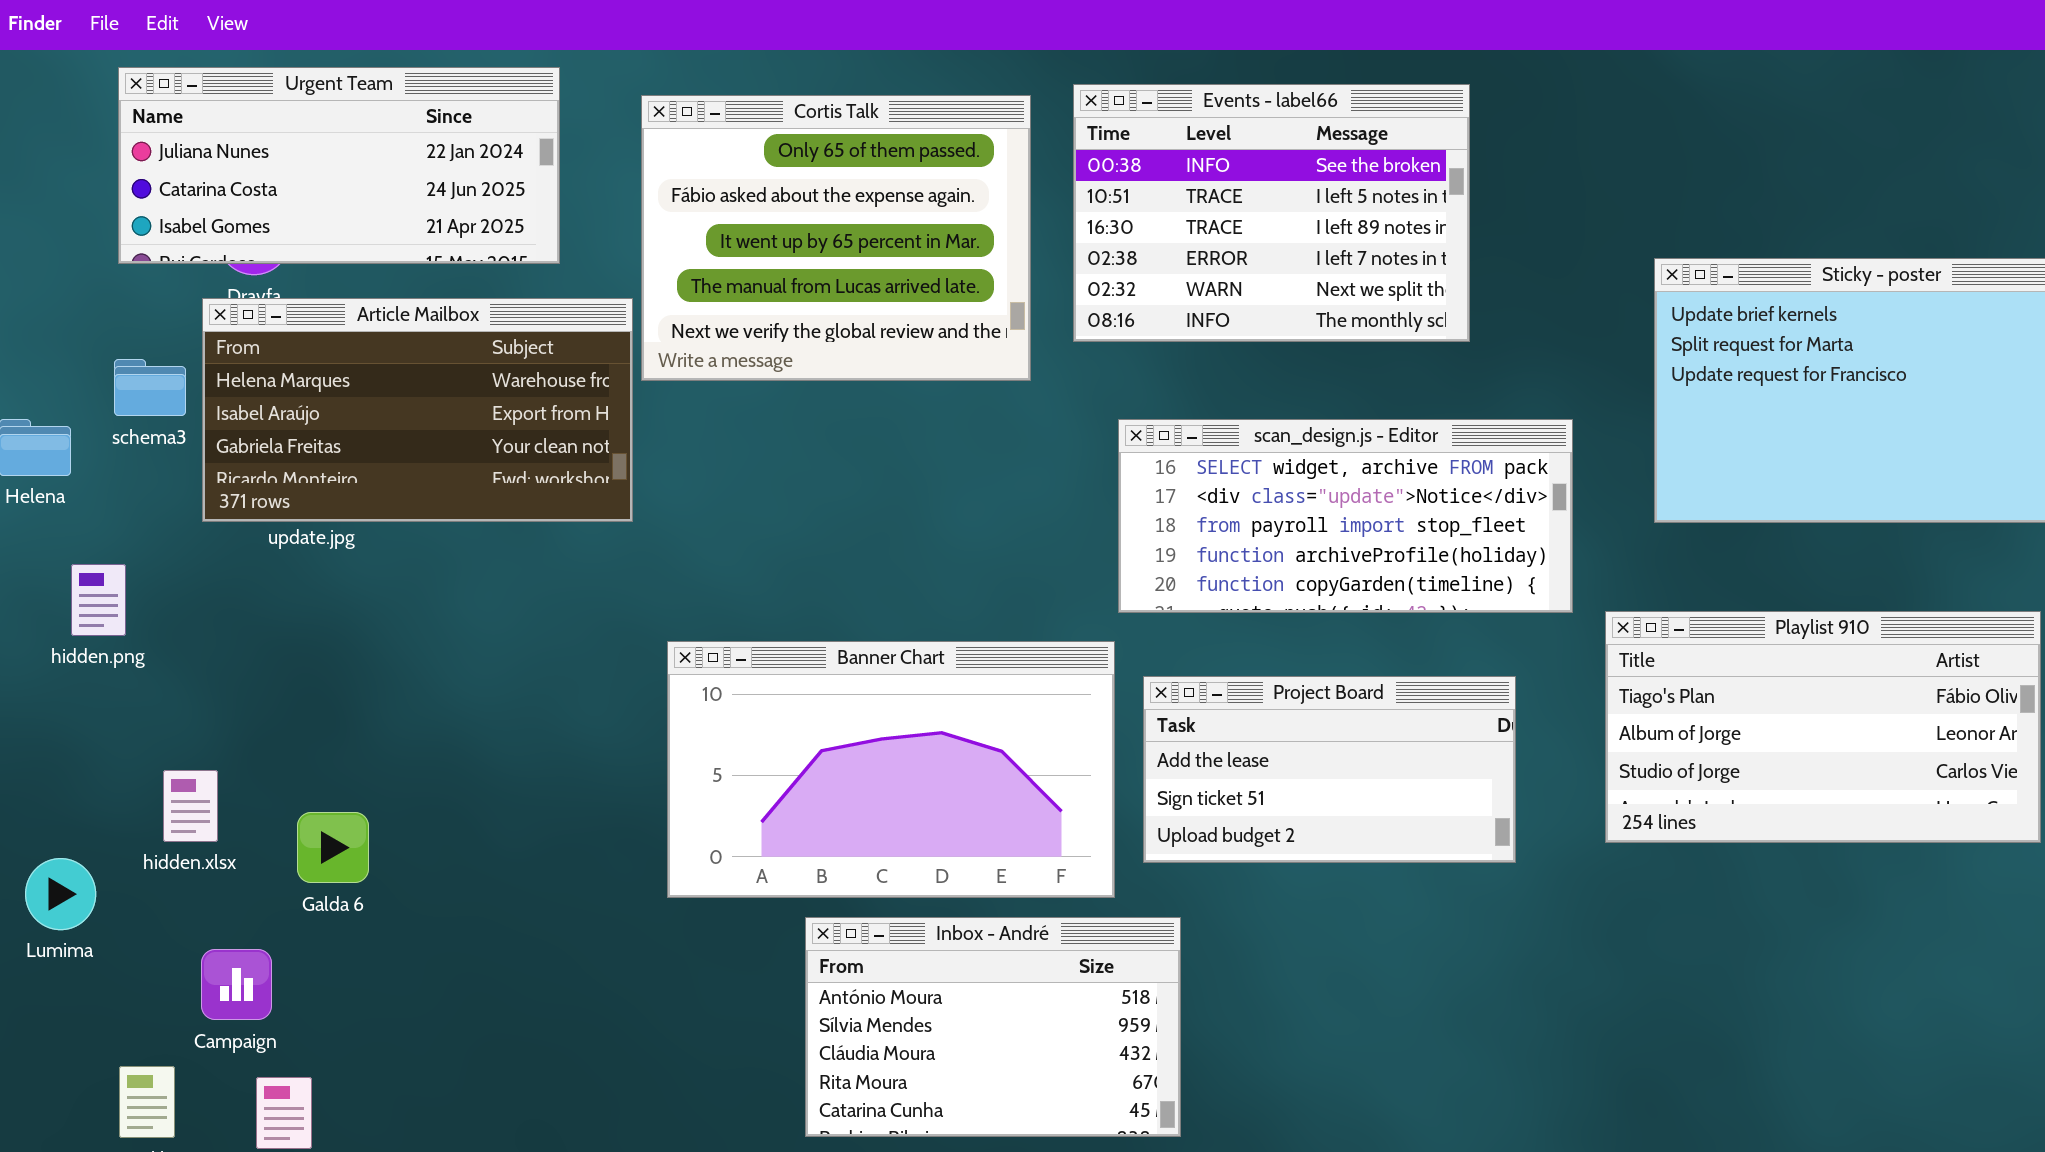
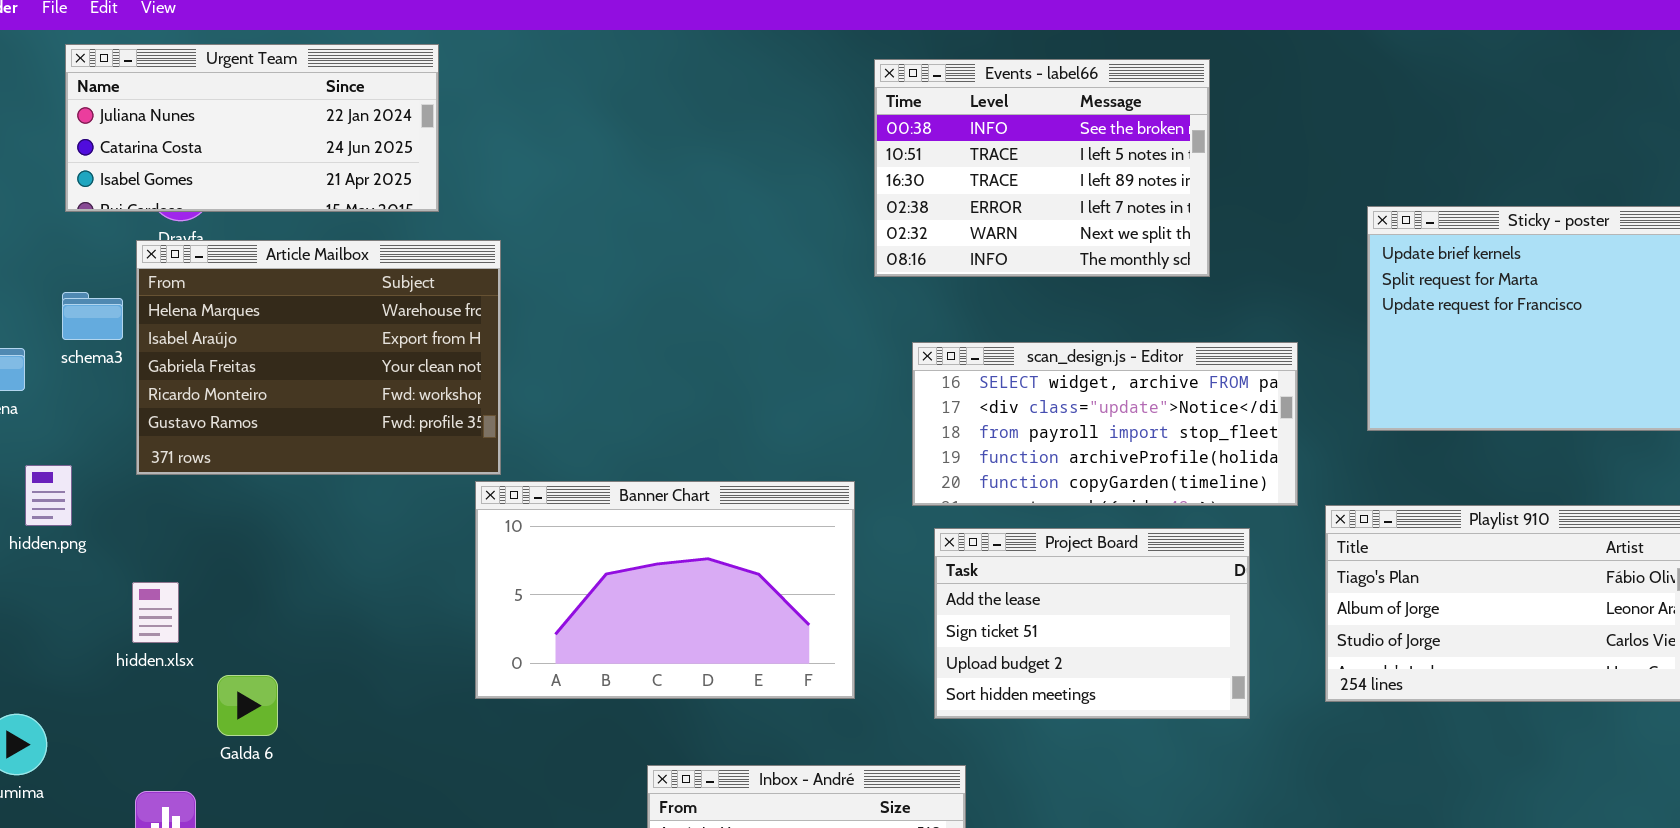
Cortis Talk: [641,95,1031,381] -> none, closed
Article Mailbox: [202,298,633,522] -> [136,240,501,475], resized
Banner Chart: [667,641,1115,898] -> [475,481,855,699], moved
Project Board: [1143,676,1516,863] -> [934,528,1250,719], resized
hidden.xlsx: [163,770,218,842] -> [132,582,179,643], moved

